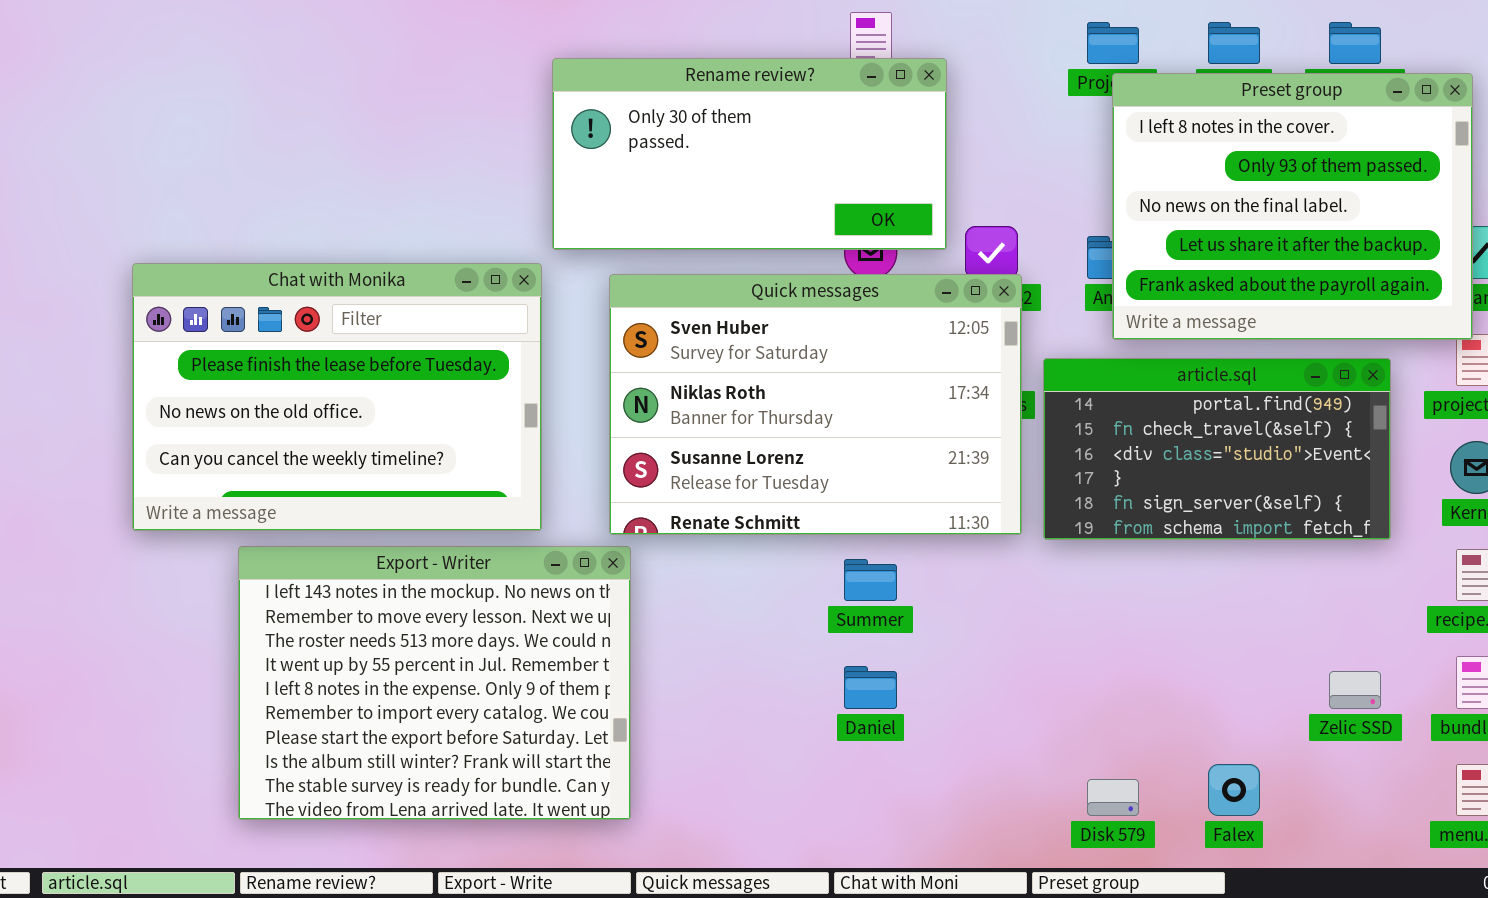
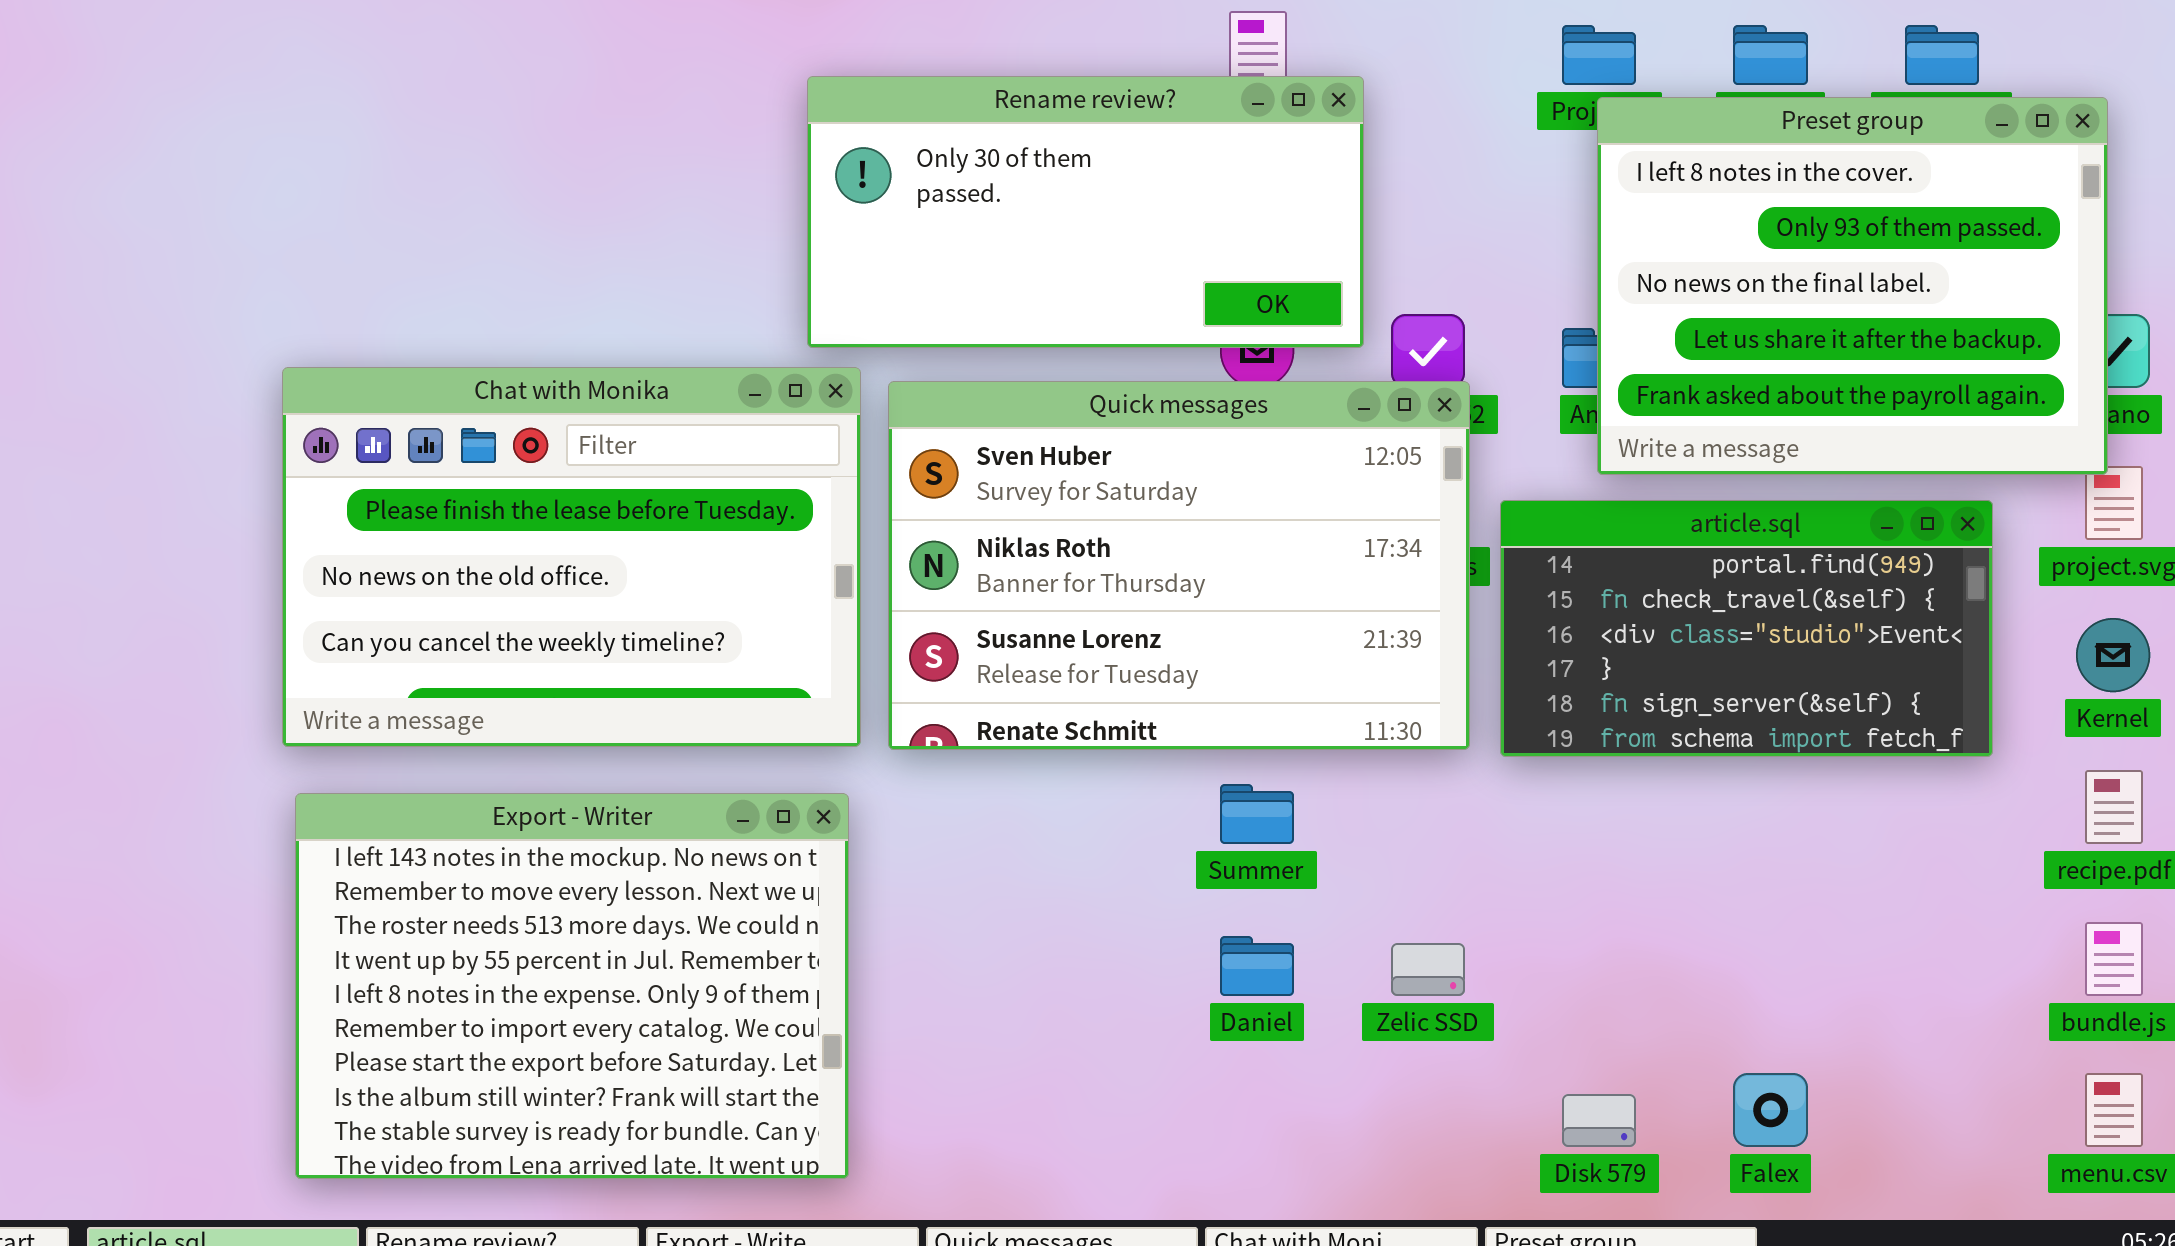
Chat with Monika: [132,263,542,531] -> [282,367,861,747], moved
Export - Writer: [238,546,631,820] -> [295,793,849,1179], moved
Zelic SSD: [1329,671,1381,709] -> [1391,943,1465,996], moved

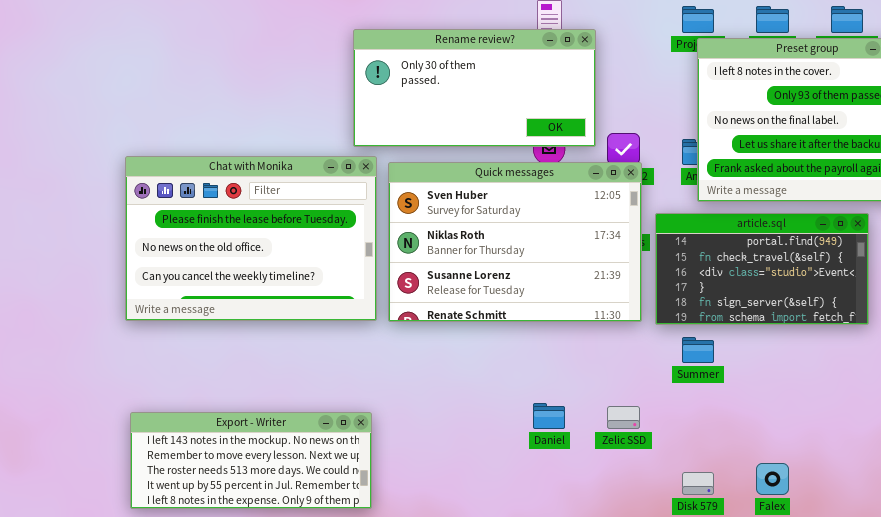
Summer: [1220,784,1294,844] -> [682,337,714,363], moved
Export - Writer: [295,793,849,1179] -> [130,412,372,509], resized

